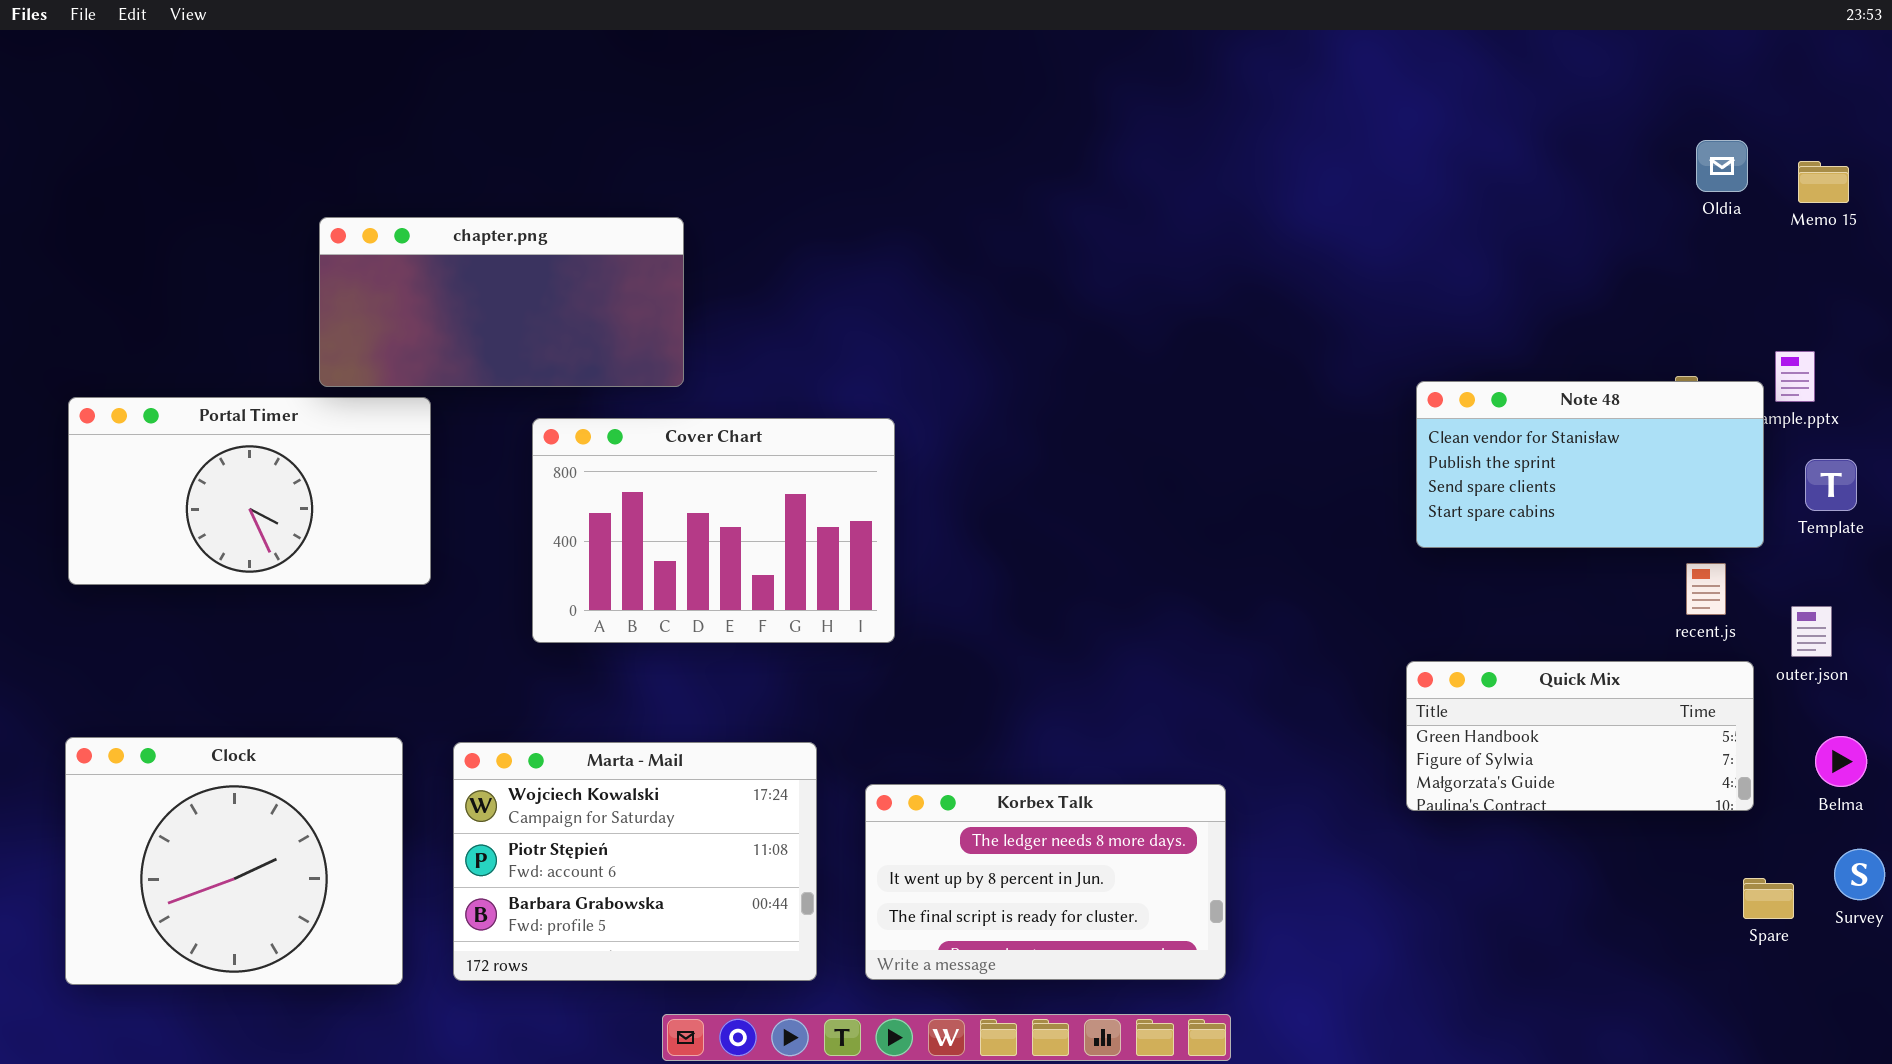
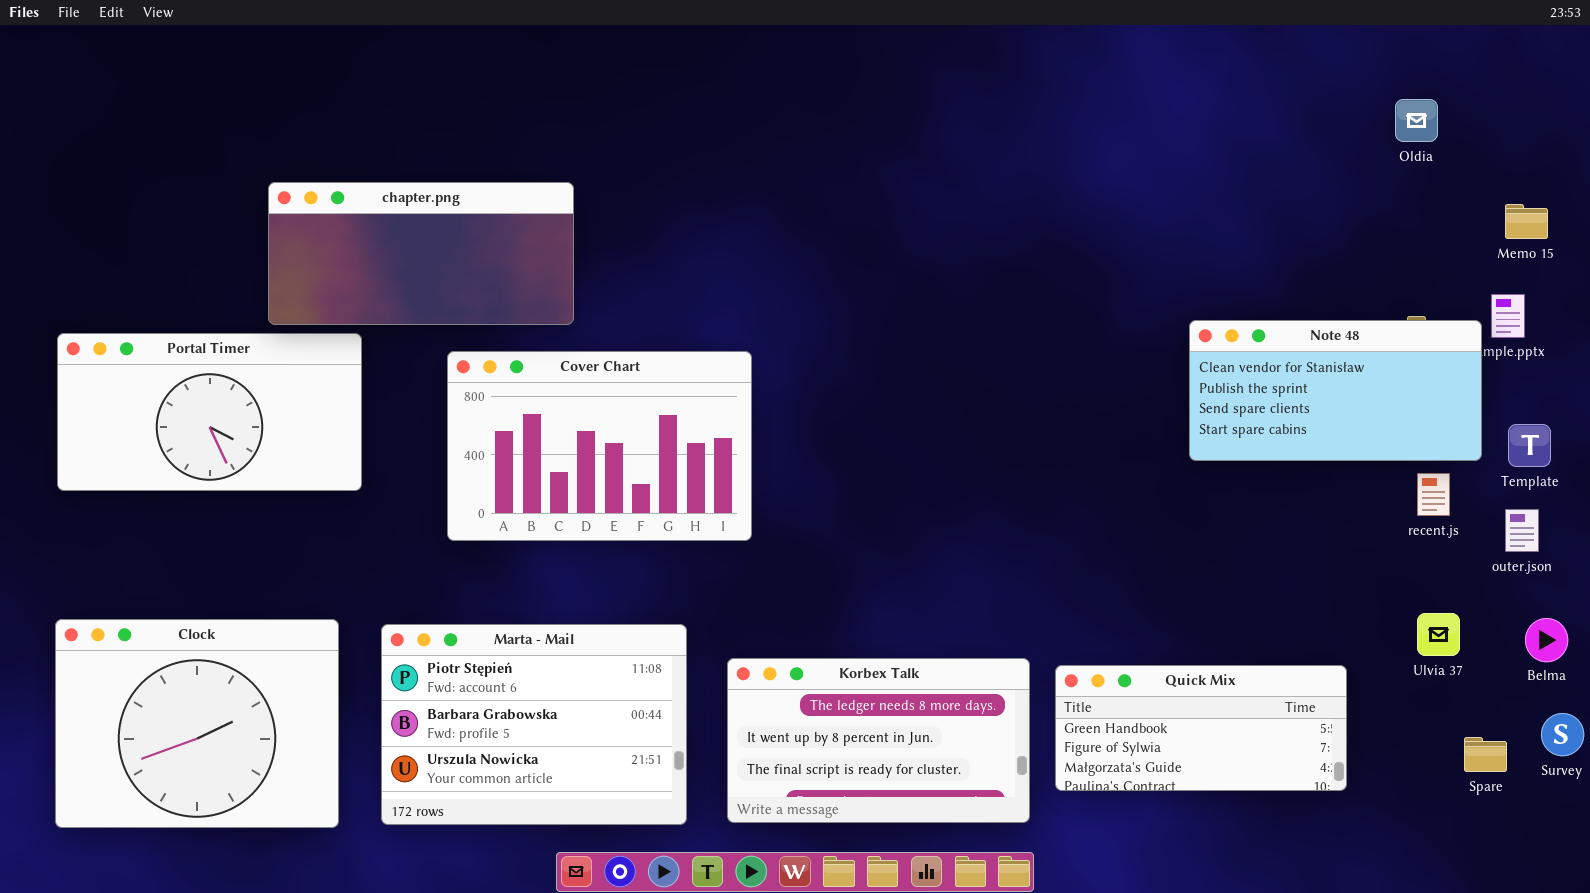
Oldia: [1696,140,1748,192] -> [1395,99,1438,142], moved
Memo 15: [1798,161,1849,203] -> [1505,204,1548,239], moved
Template: [1805,459,1857,511] -> [1508,424,1551,467], moved
Quick Mix: [1406,661,1754,811] -> [1055,665,1347,791], moved
Marta - Mail: [453,742,817,981] -> [381,624,687,825], scrolled down 1 row

